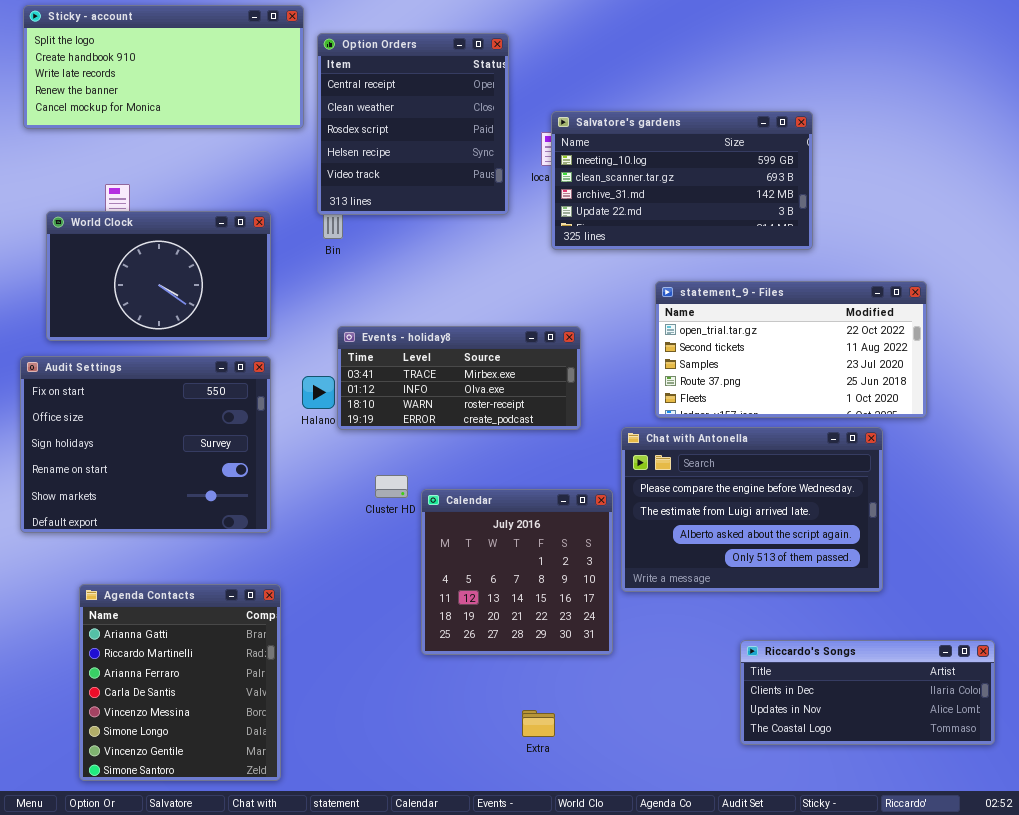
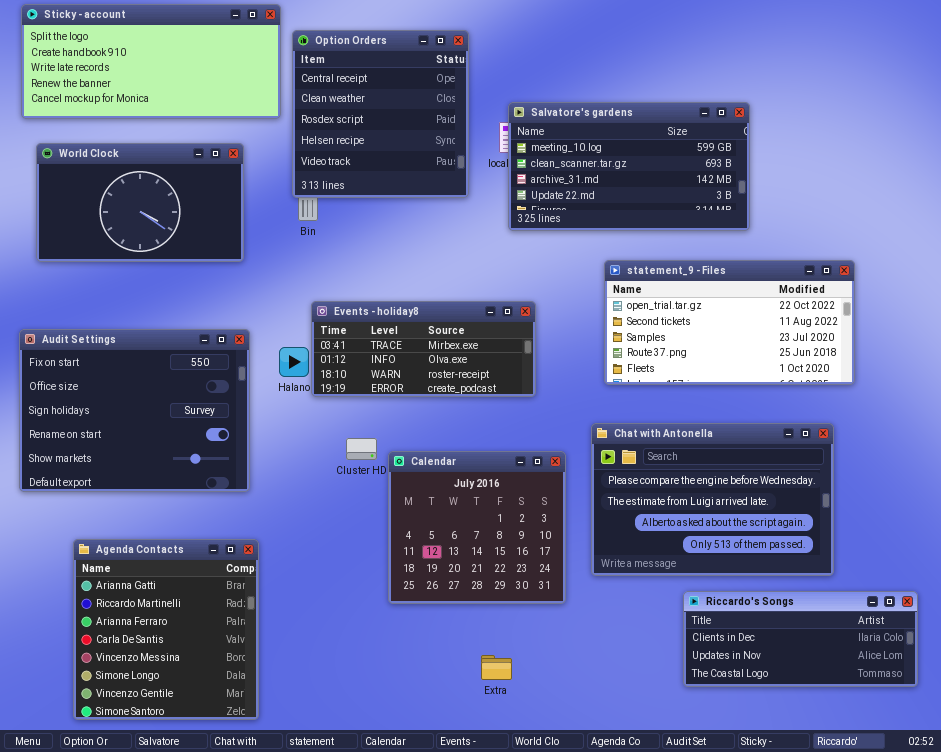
World Clock: [46,211,271,341] -> [36,143,244,262], moved
Chat with Antonella: [621,427,883,592] -> [591,423,834,576], moved

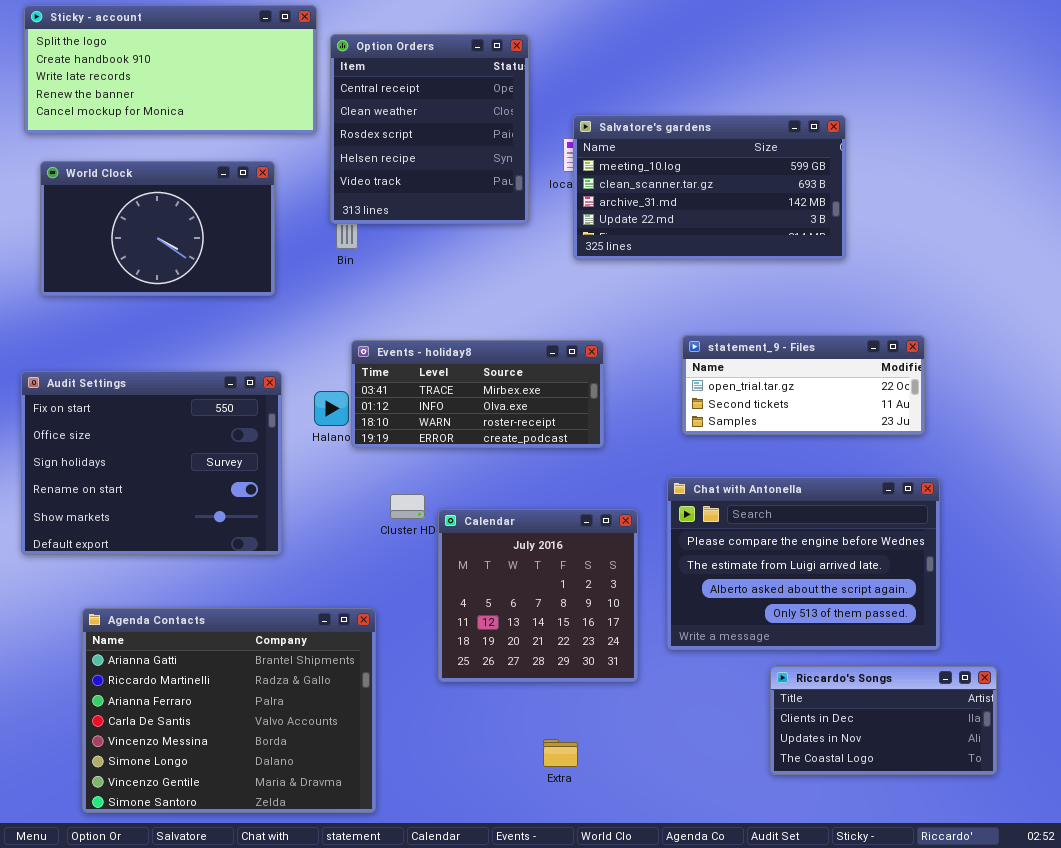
statement_9 - Files: [604,260,855,385] -> [682,335,925,435], resized
Agenda Contacts: [73,539,259,720] -> [82,608,376,813], resized
Riccardo's Songs: [683,591,918,687] -> [770,666,997,775], resized

